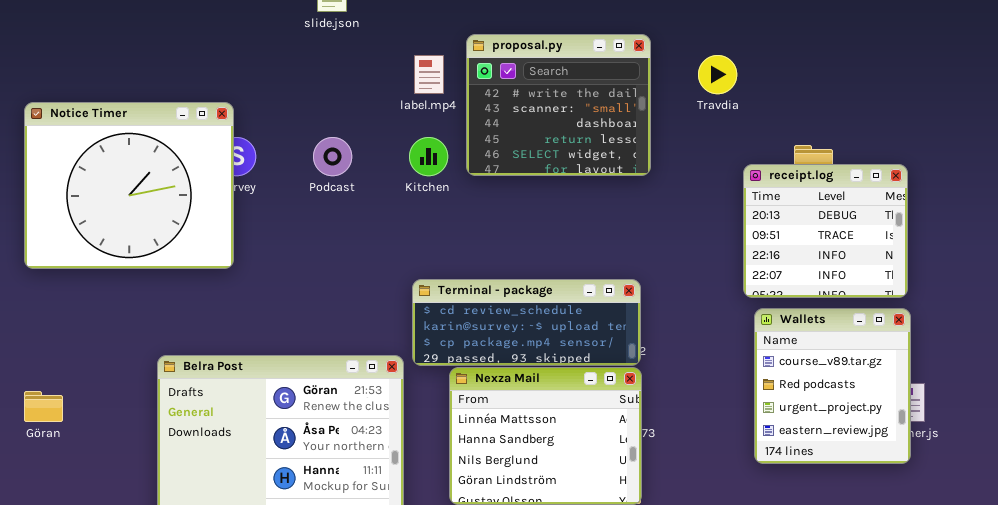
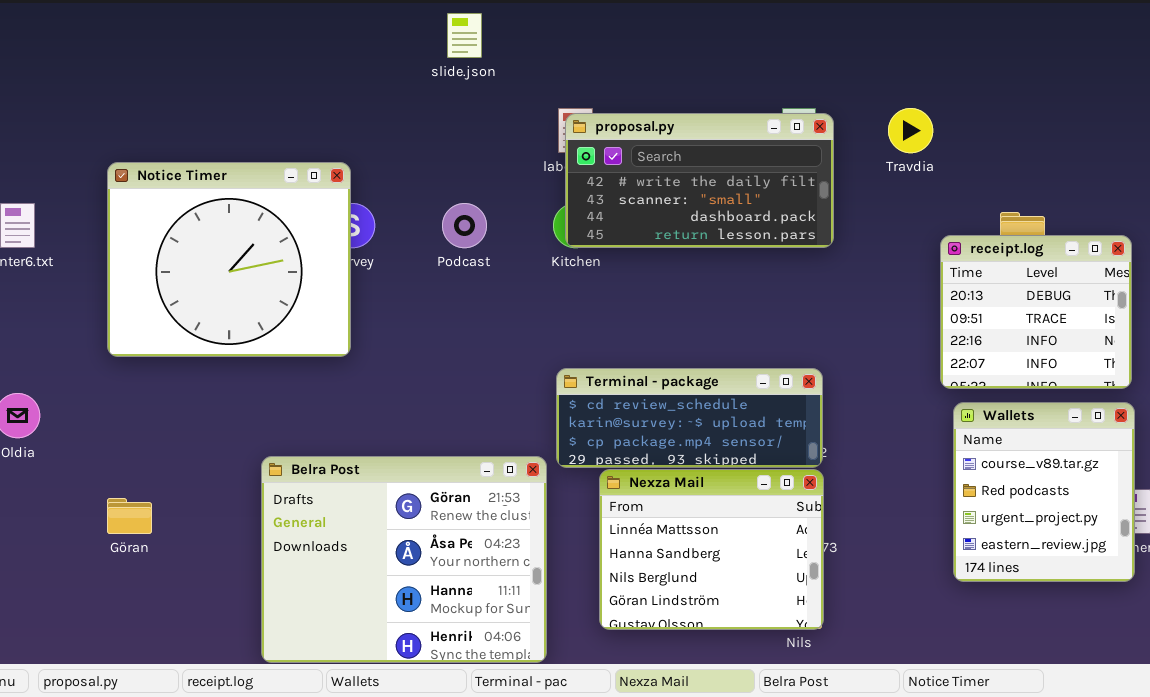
proposal.py: [466,34,651,176] -> [565,113,834,248], resized

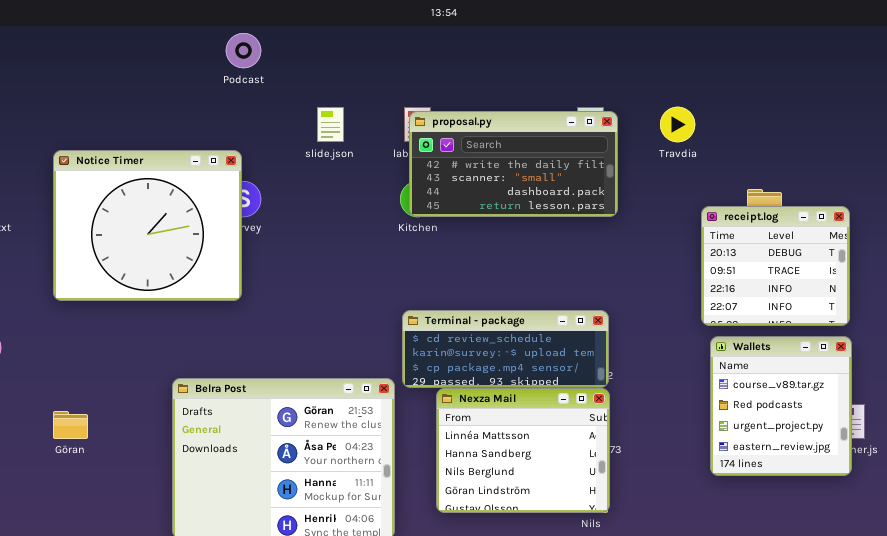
slide.json: [447,13,482,58] -> [317,107,344,142], moved
Podcast: [442,203,487,248] -> [226,33,261,68], moved

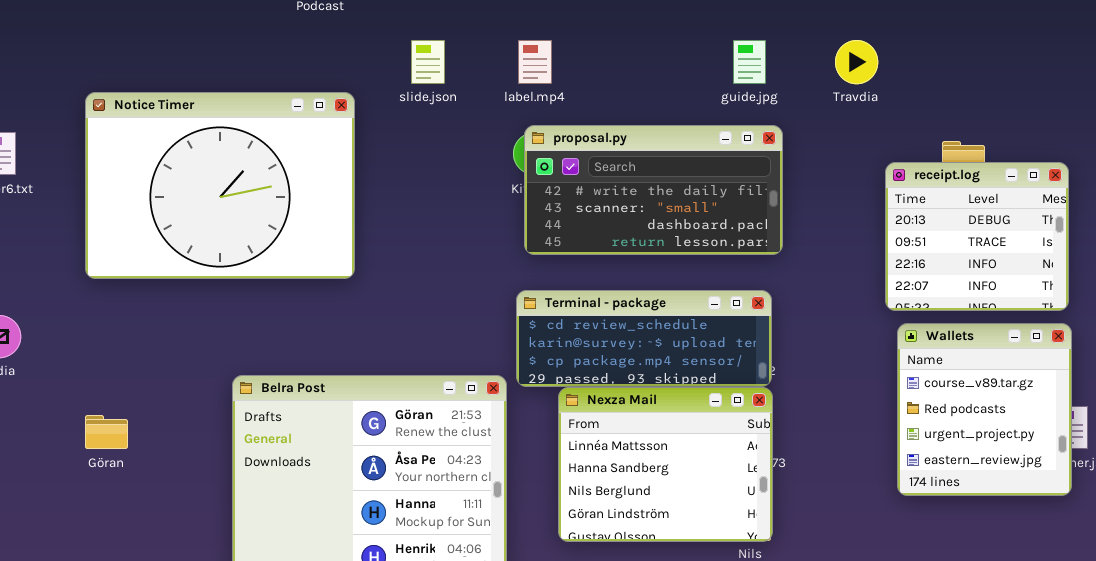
proposal.py: [409,111,618,217] -> [524,125,783,255], moved
Notice Timer: [53,150,242,301] -> [85,92,355,279], resized

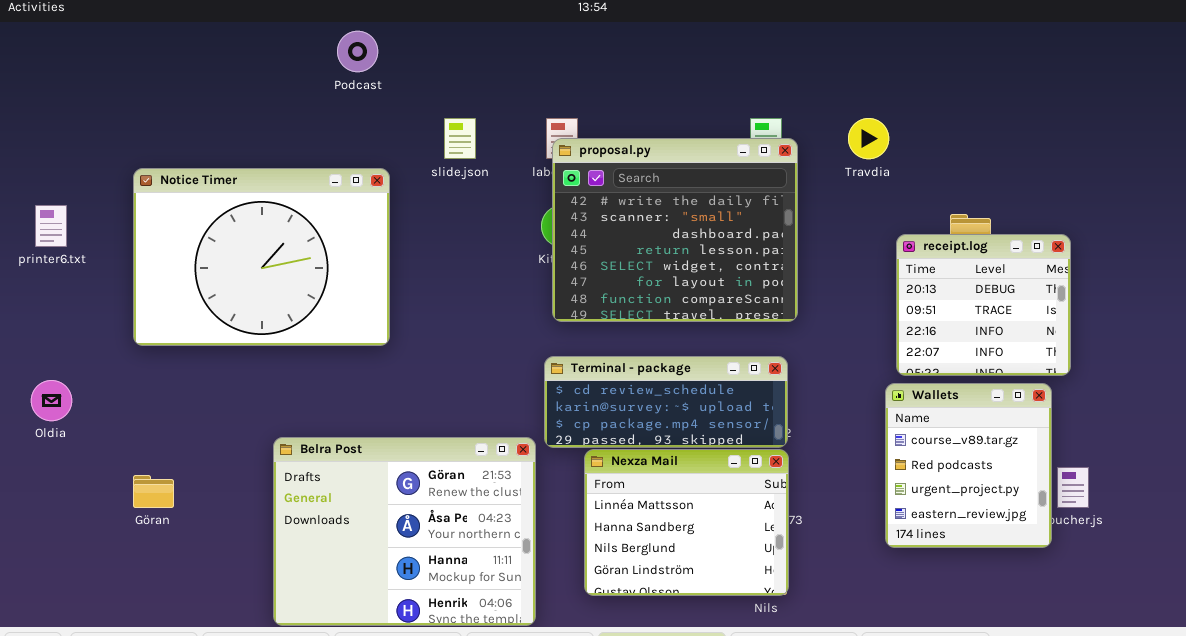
proposal.py: [524,125,783,255] -> [552,138,798,322], resized
Wallets: [897,323,1072,496] -> [885,383,1052,548], moved

